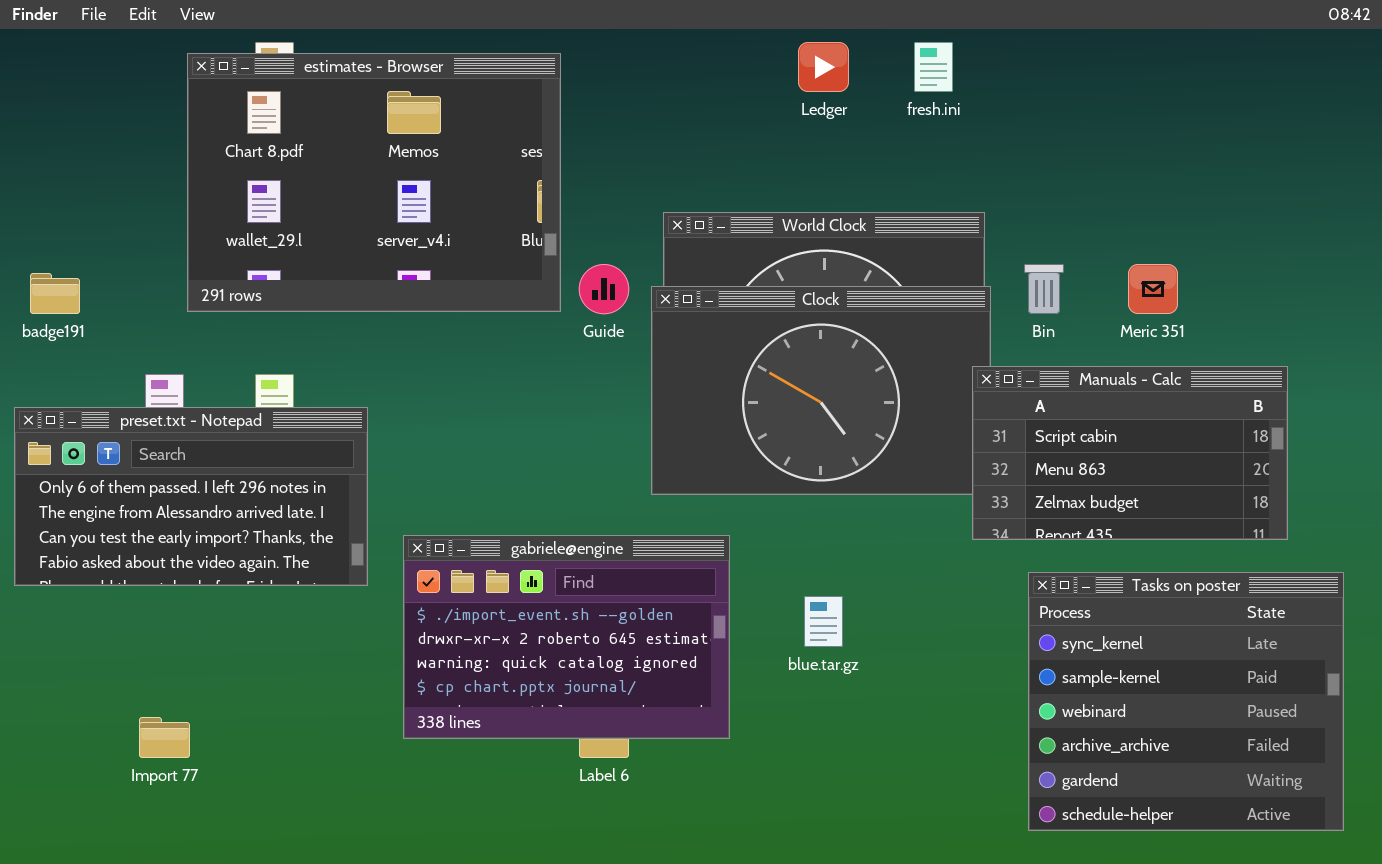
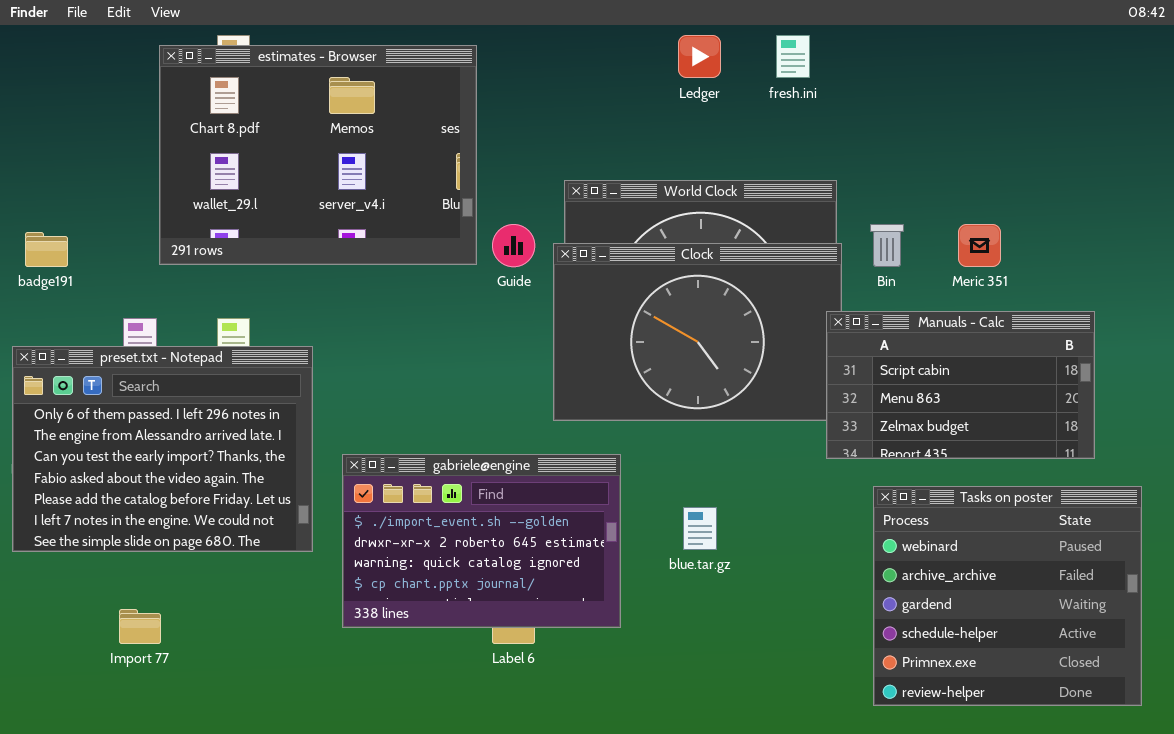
preset.txt - Notepad: [14,407,368,586] -> [12,346,313,552], resized
Tasks on poster: [1028,572,1344,831] -> [873,486,1142,706], scrolled down 2 rows

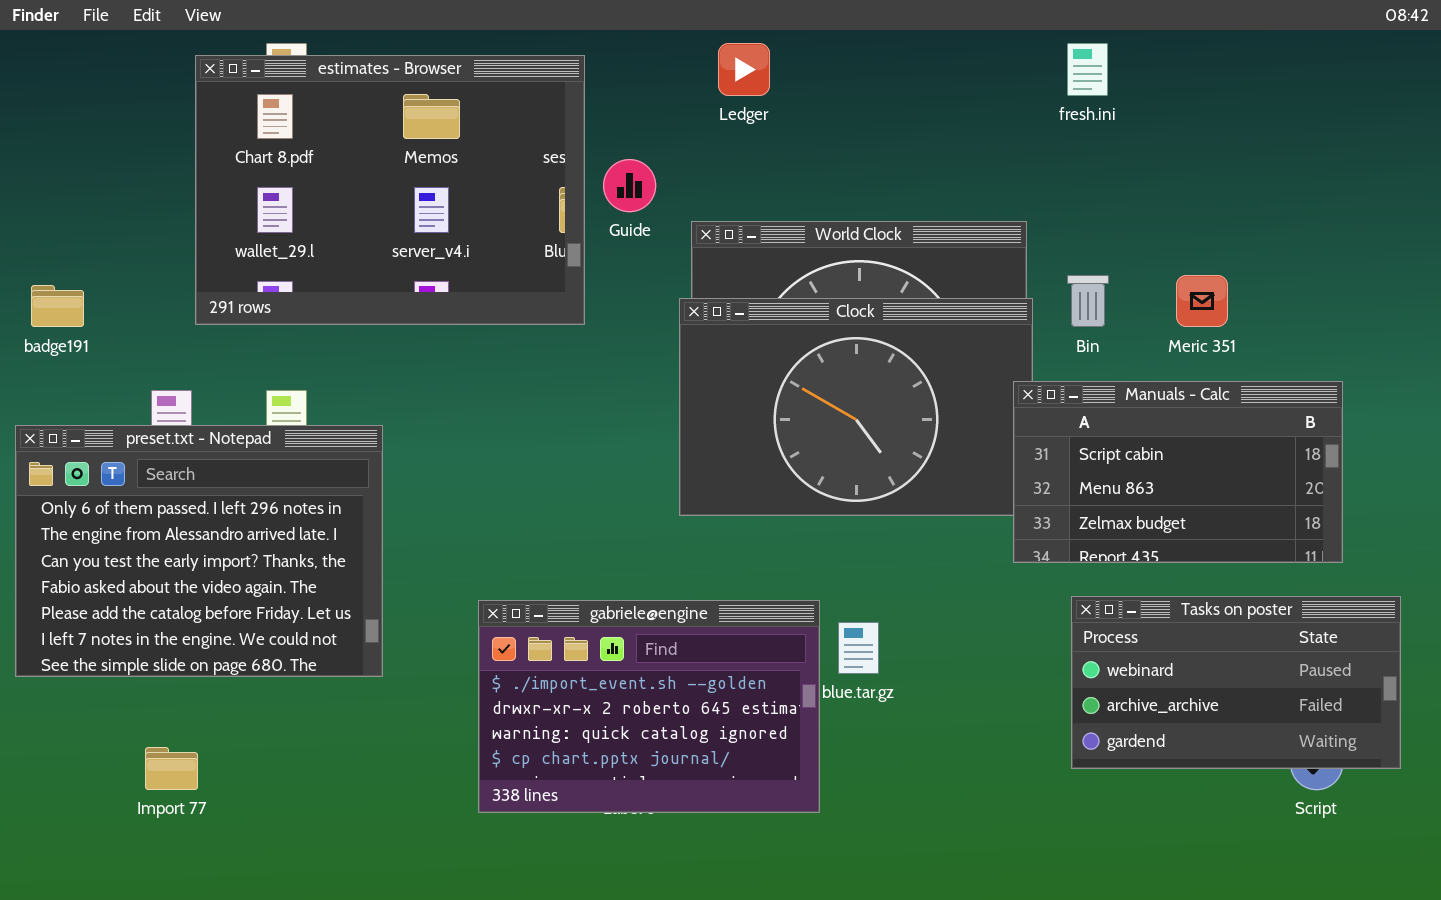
Ledger: [678,35,721,78] -> [718,43,770,96], moved
fresh.ini: [776,35,810,78] -> [1067,43,1108,96], moved
Guide: [492,224,535,267] -> [603,159,656,212], moved
gabriele@engine: [342,454,621,628] -> [478,600,820,813], moved
Tasks on poster: [873,486,1142,706] -> [1071,596,1401,769], resized

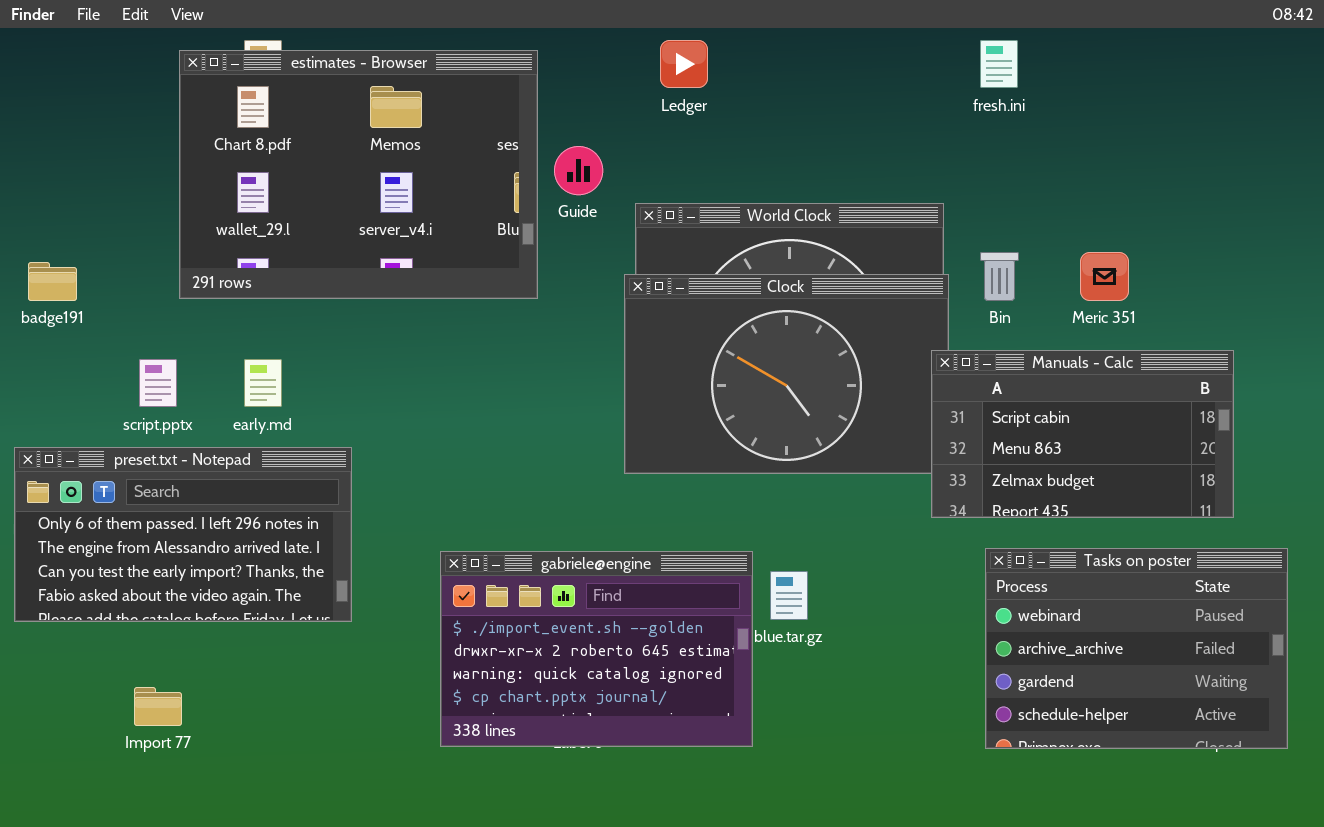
preset.txt - Notepad: [15,425,383,677] -> [14,447,352,622], resized
Tasks on poster: [1071,596,1401,769] -> [985,548,1288,749], resized

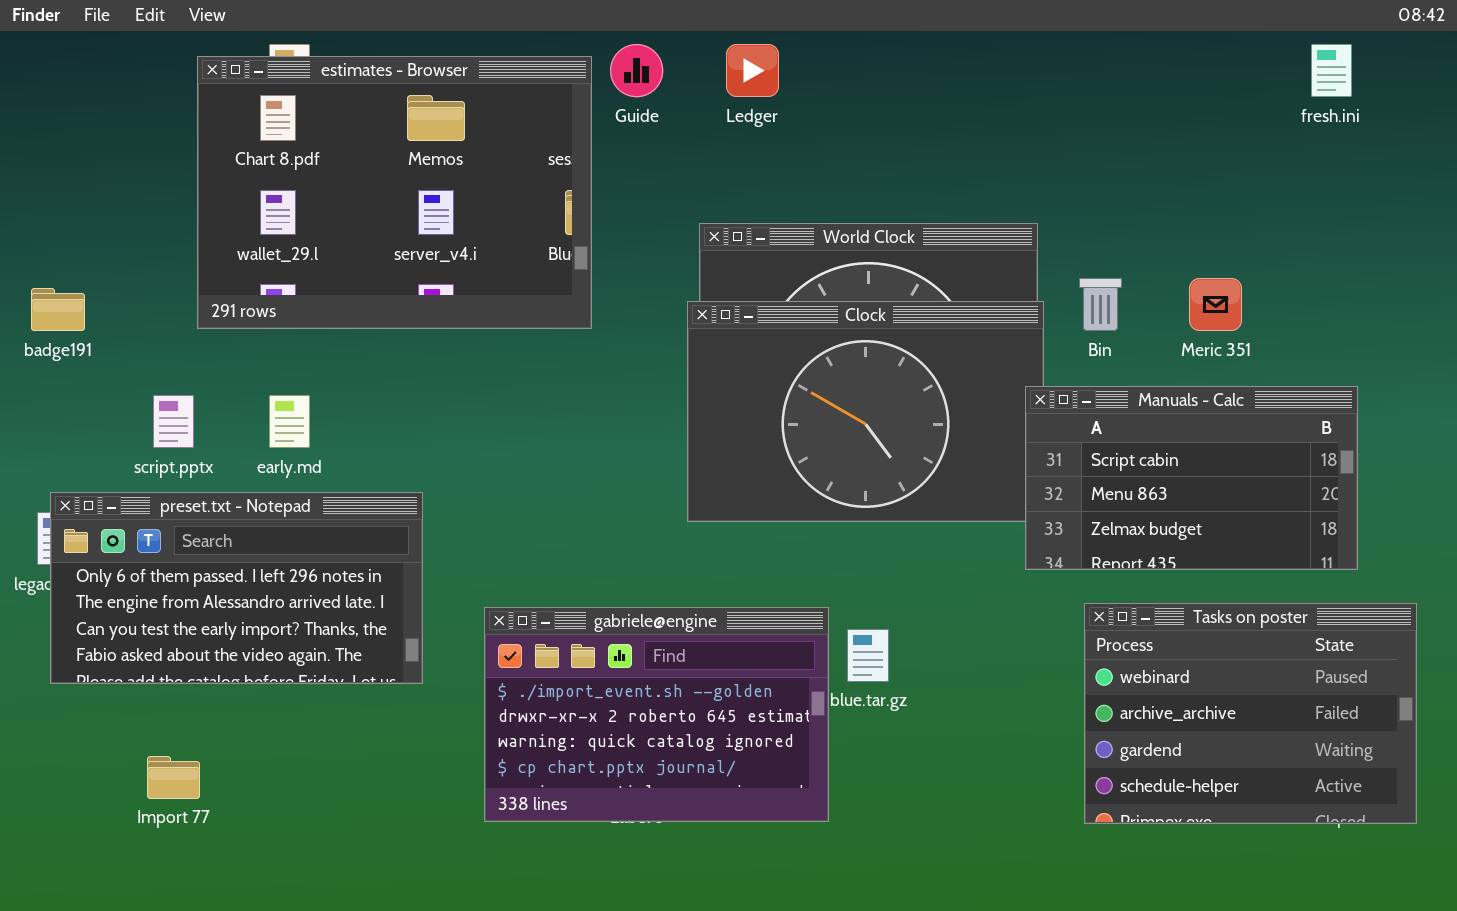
fresh.ini: [980,40,1018,88] -> [1311,44,1352,97], moved
Guide: [554,146,603,195] -> [610,44,663,97], moved
preset.txt - Notepad: [14,447,352,622] -> [50,492,423,684], moved

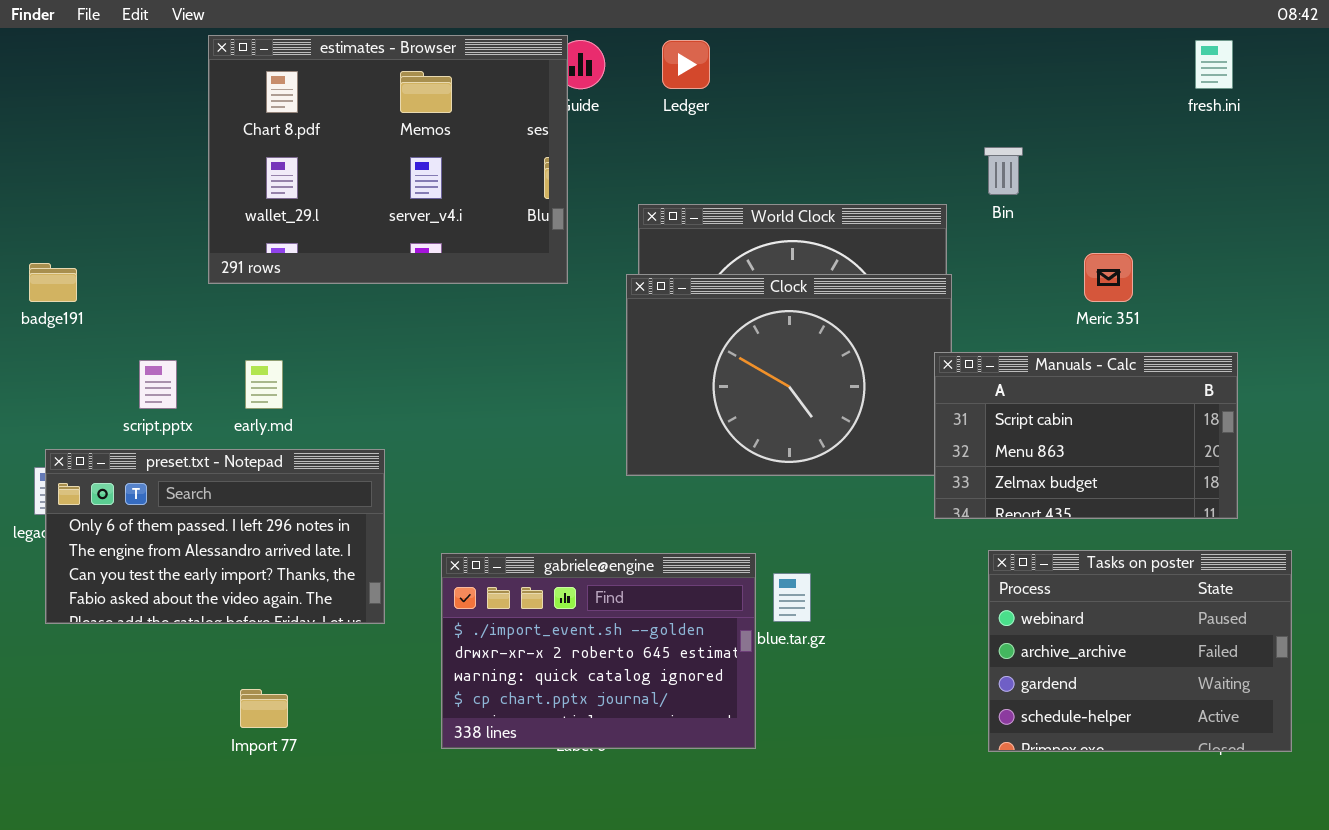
estimates - Browser: [197,56,592,329] -> [208,35,568,284], moved
Bin: [1079,278,1122,331] -> [984,147,1023,195], moved
Import 77: [147,756,200,799] -> [240,689,288,728], moved

